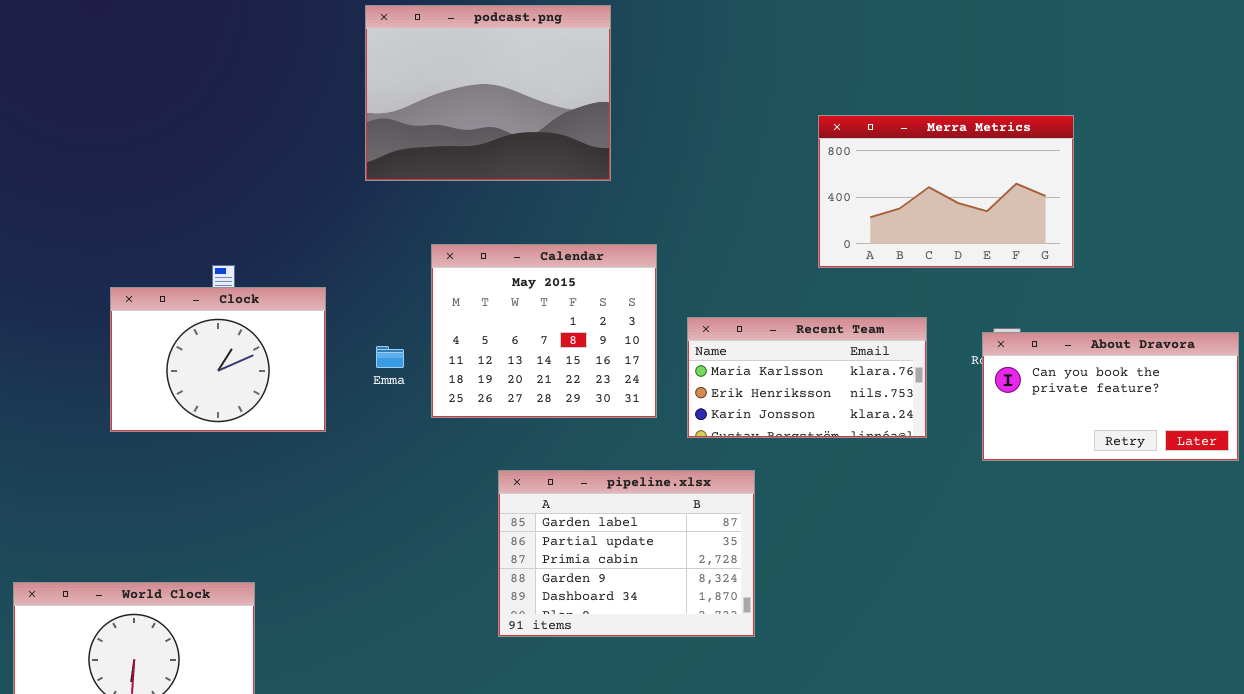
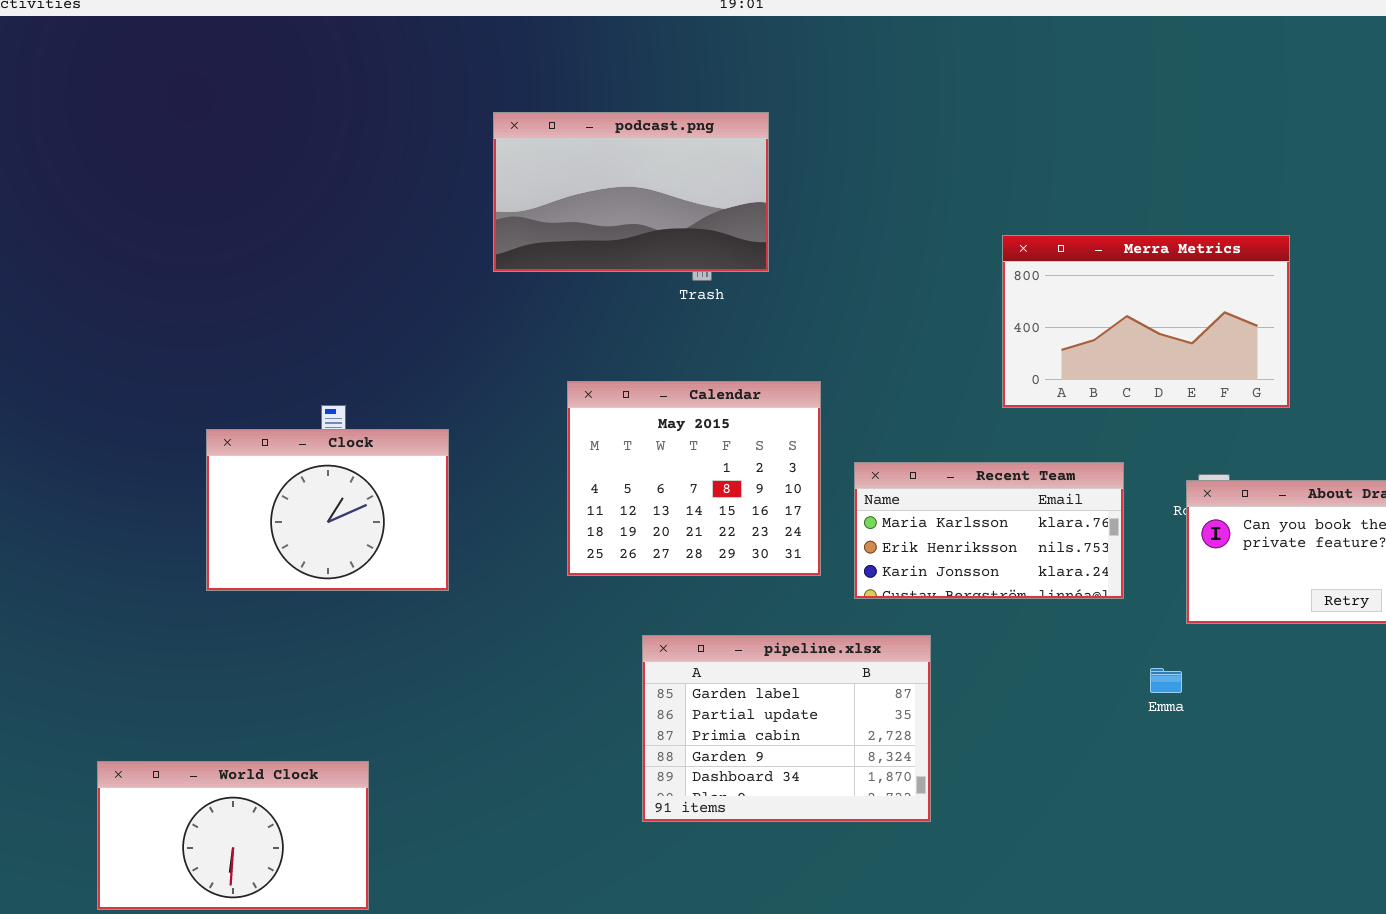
podcast.png: [365,5,611,181] -> [493,112,769,272], resized
Emma: [376,346,404,368] -> [1150,668,1182,693], moved

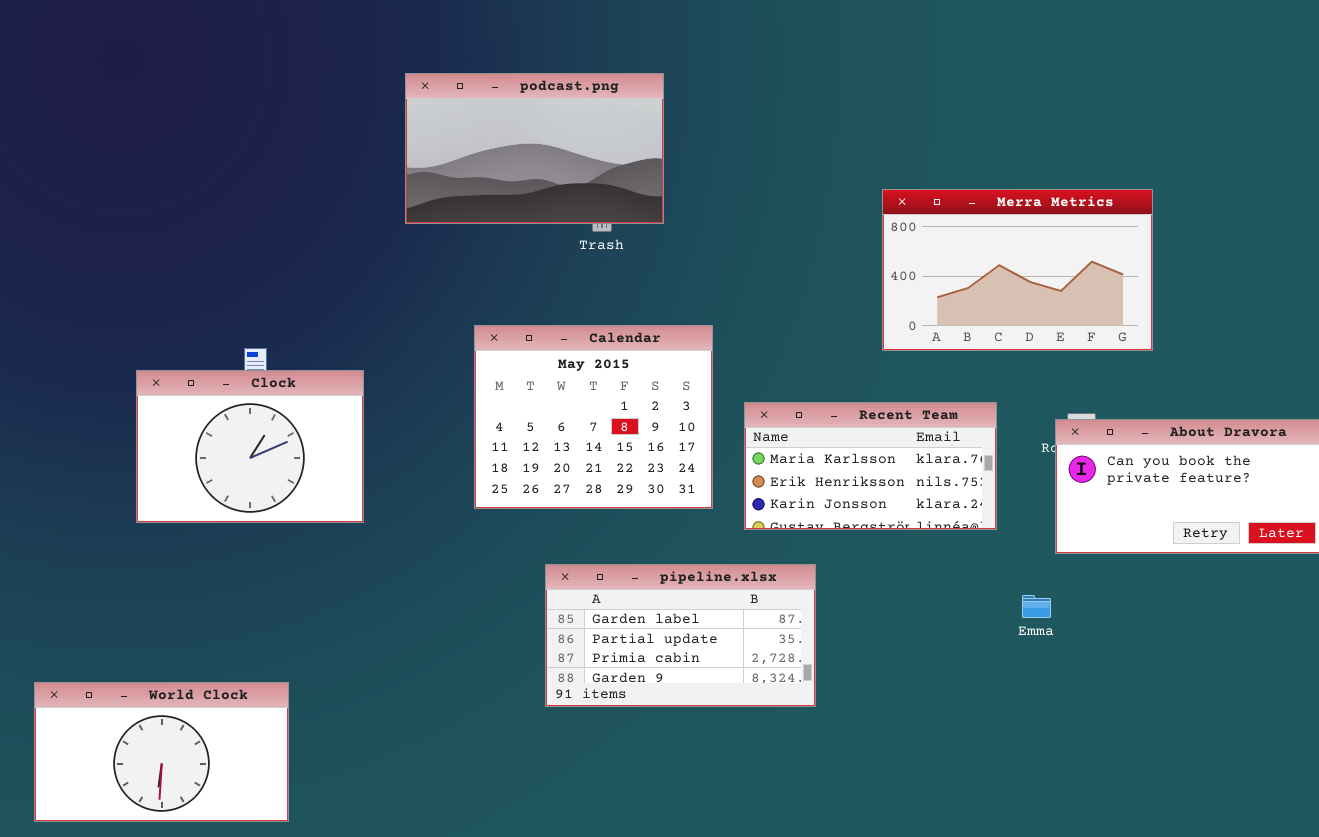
pipeline.xlsx: [642,635,931,822] -> [545,564,816,707], resized

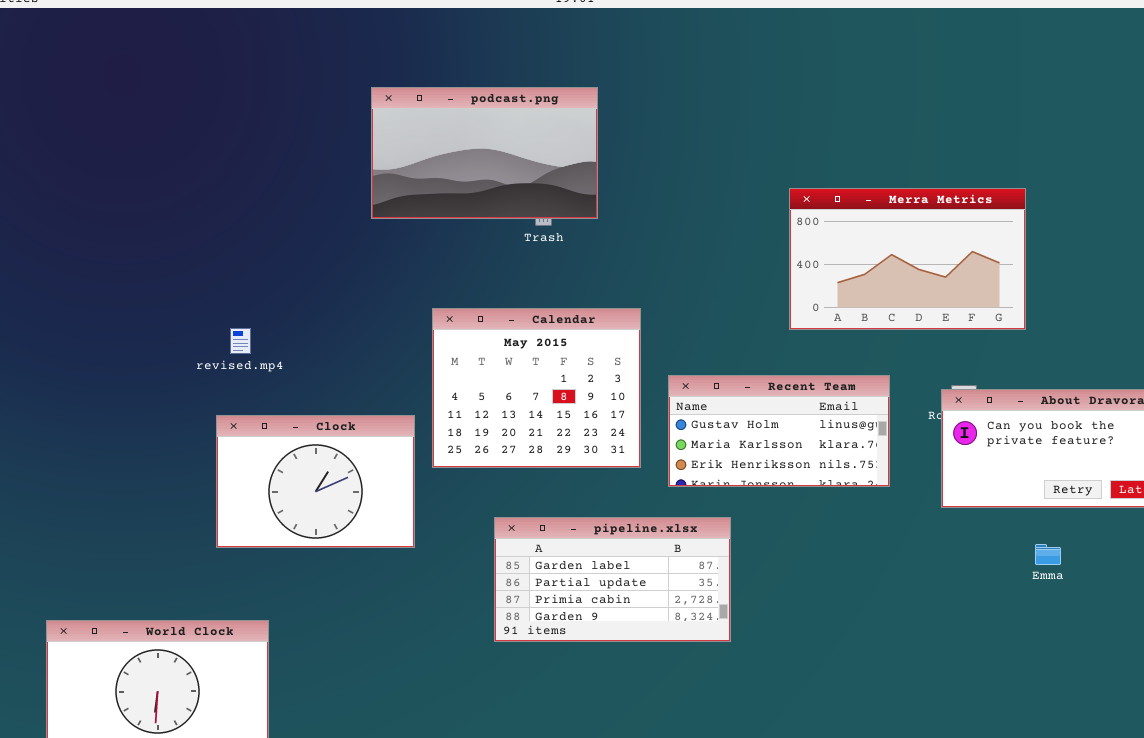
Clock: [136,370,364,523] -> [216,415,415,548], moved
Recent Team: [744,402,997,530] -> [668,375,890,487], scrolled up 1 row
Emma: [1022,595,1051,618] -> [1035,544,1061,565], moved

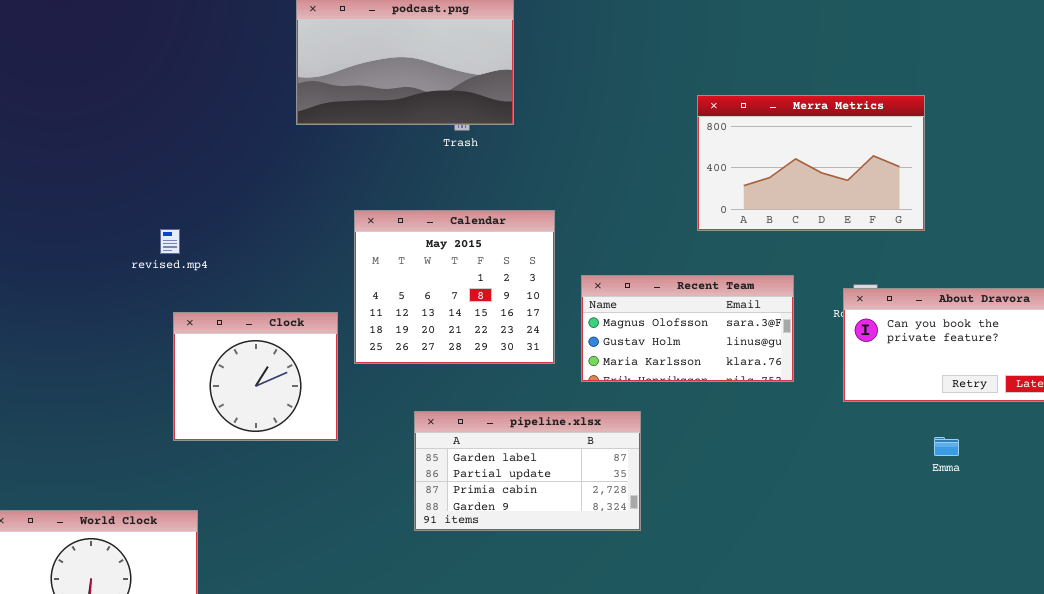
Recent Team: [668,375,890,487] -> [581,275,794,382], scrolled up 1 row
Clock: [216,415,415,548] -> [173,312,338,441], resized

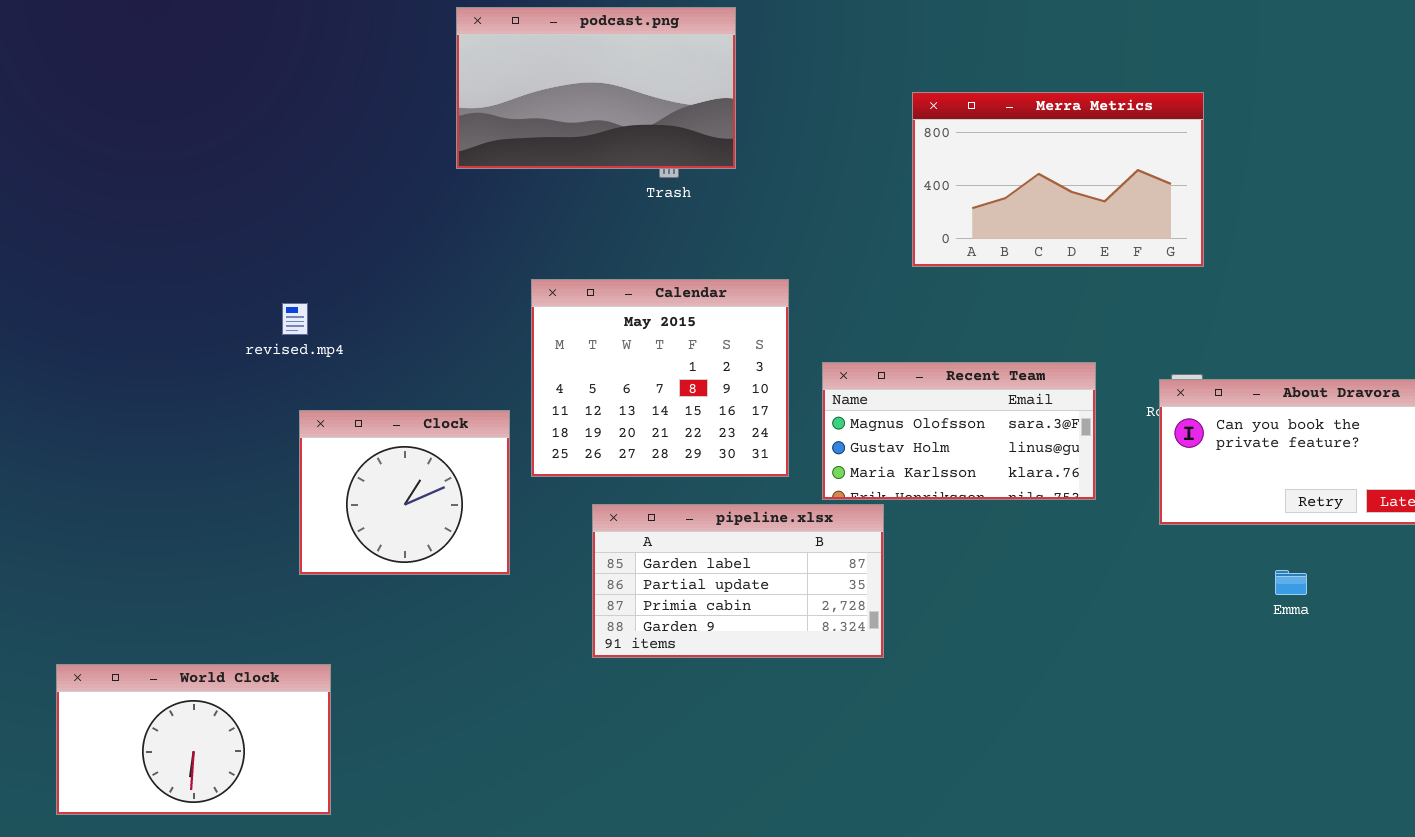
Merra Metrics: [697,95,925,231] -> [912,92,1204,267], moved
pipeline.xlsx: [414,411,641,531] -> [592,504,884,658], moved

